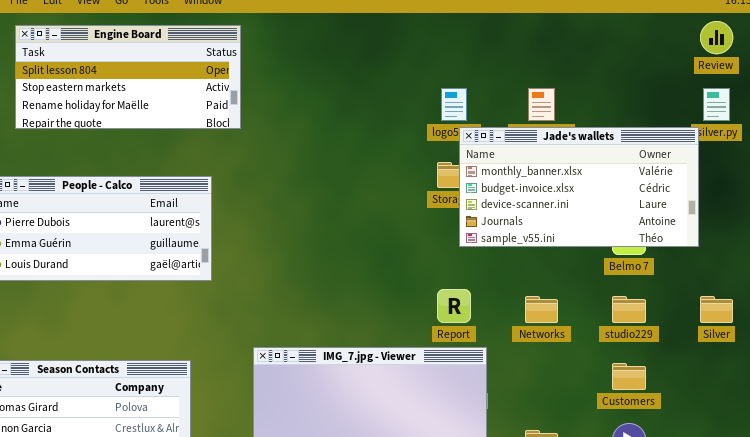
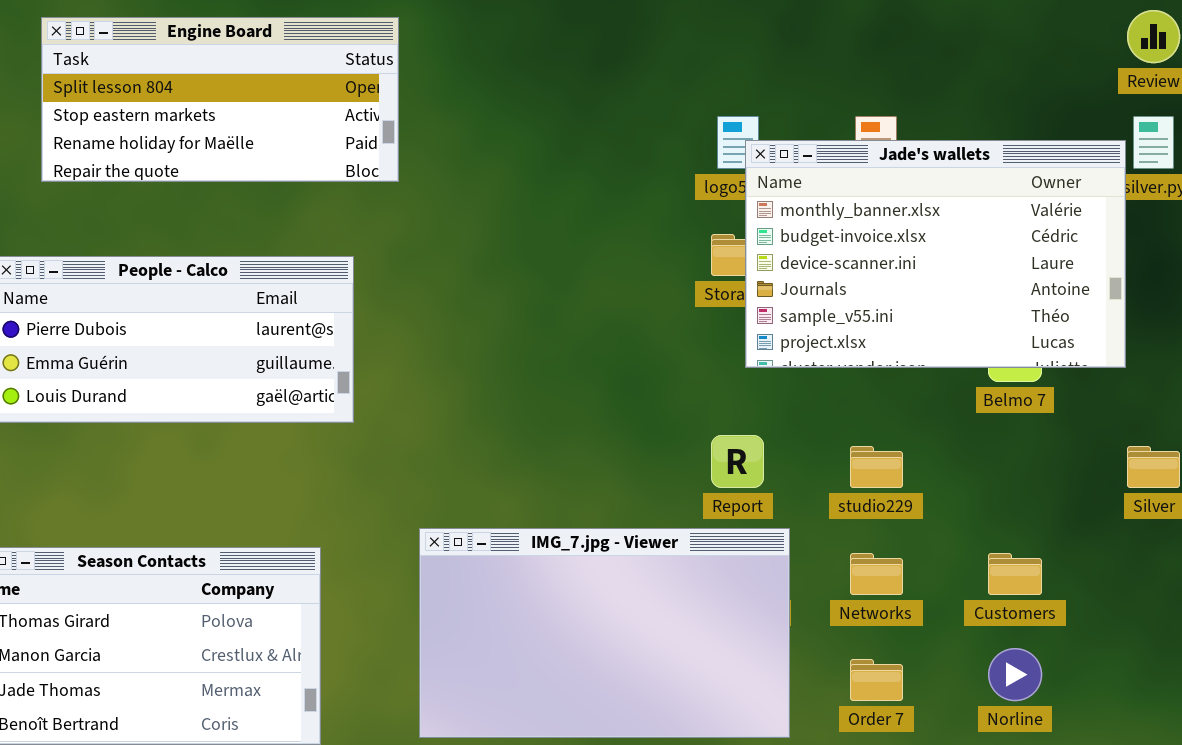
Jade's wallets: [459,127,699,247] -> [745,140,1126,368], resized
Networks: [525,296,558,323] -> [850,553,903,595], moved
studio229: [612,296,646,323] -> [850,446,903,488], moved

